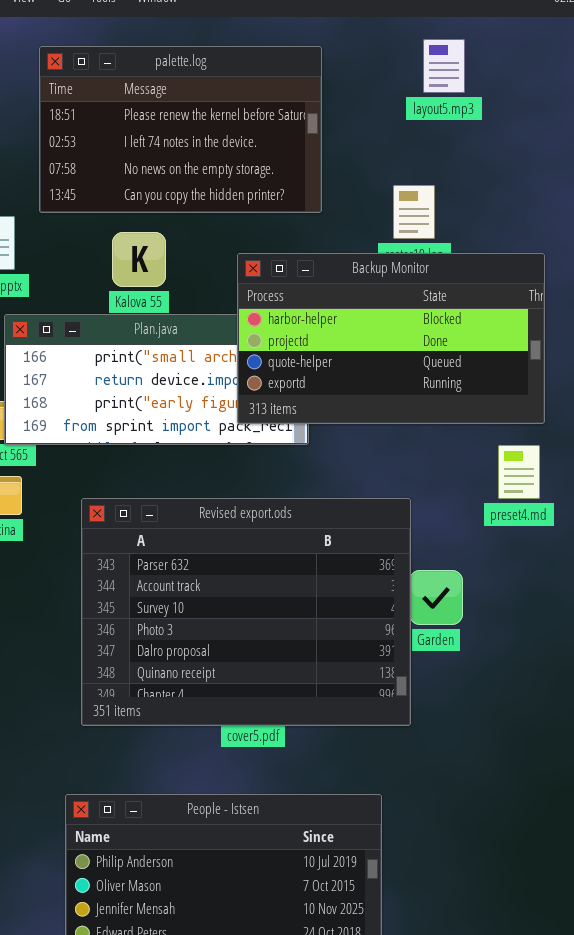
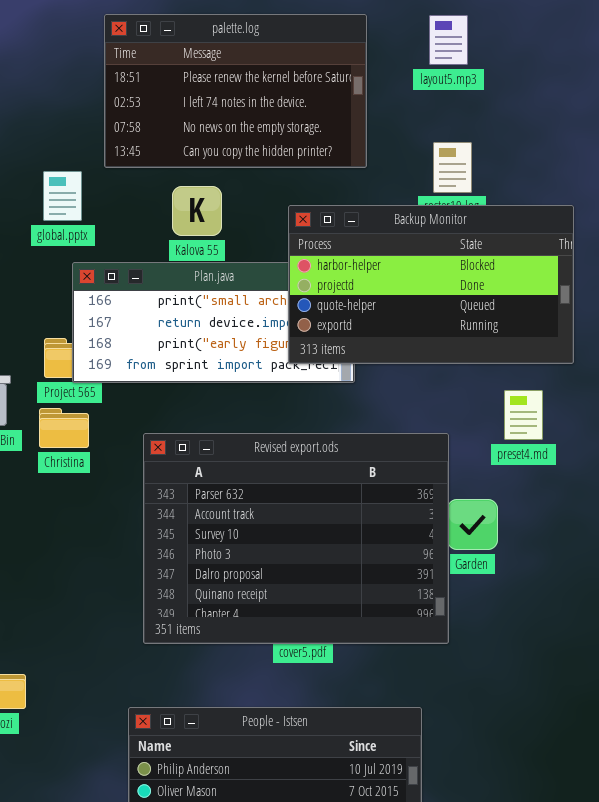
layout5.mp3: [423,39,465,93] -> [429,15,468,65], moved
preset4.md: [498,445,540,499] -> [504,390,543,440], moved

